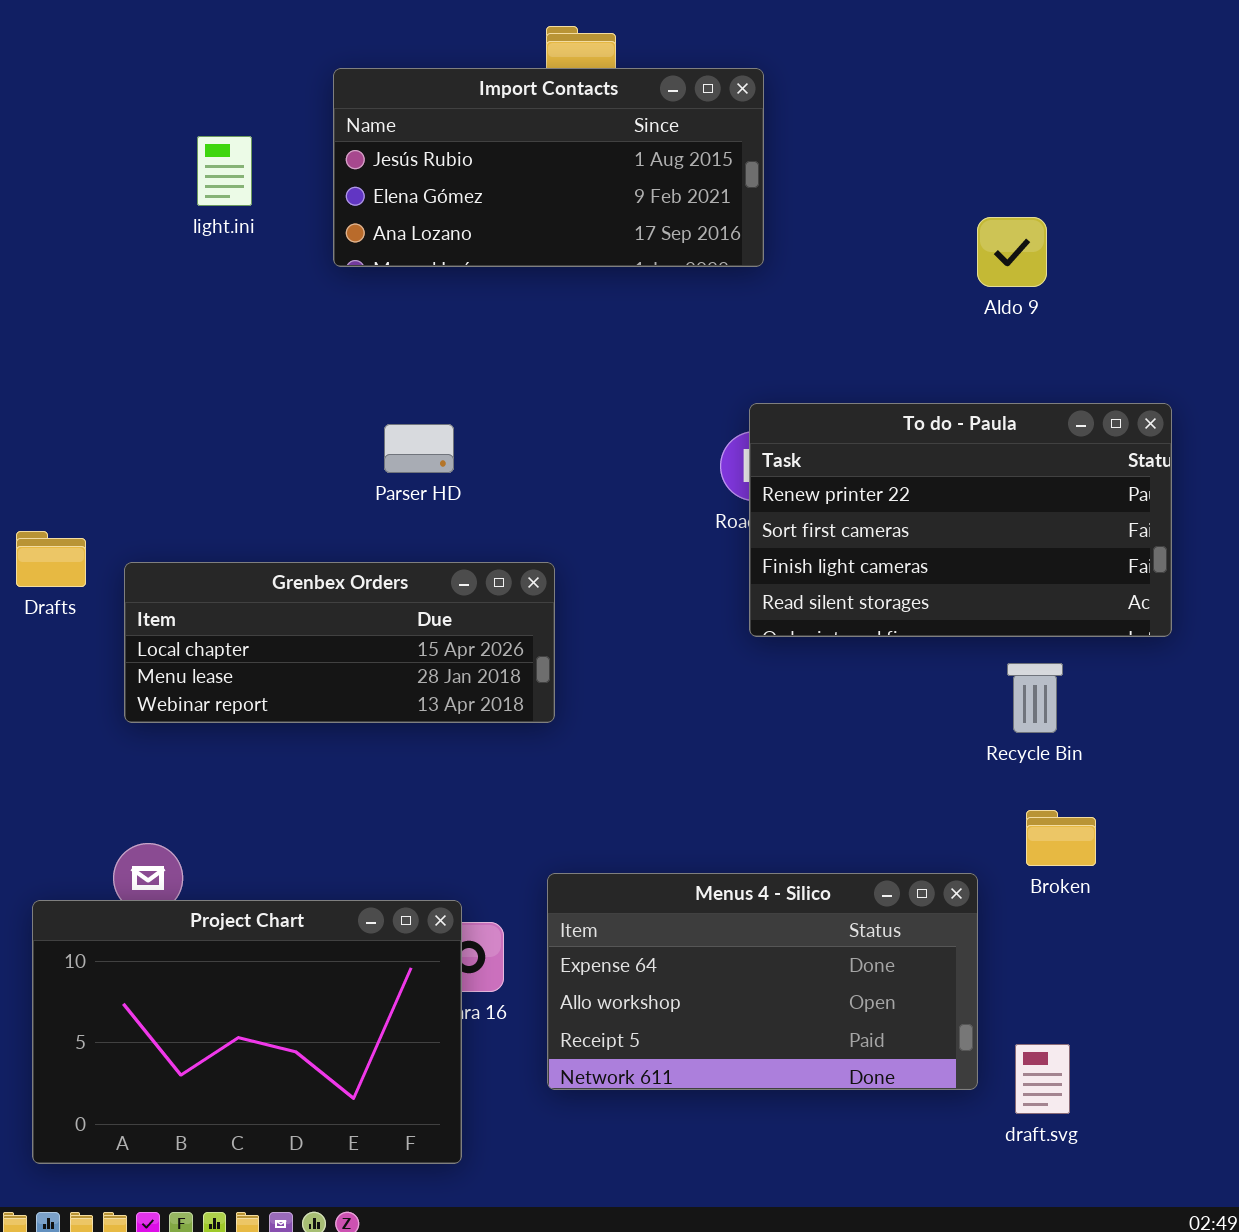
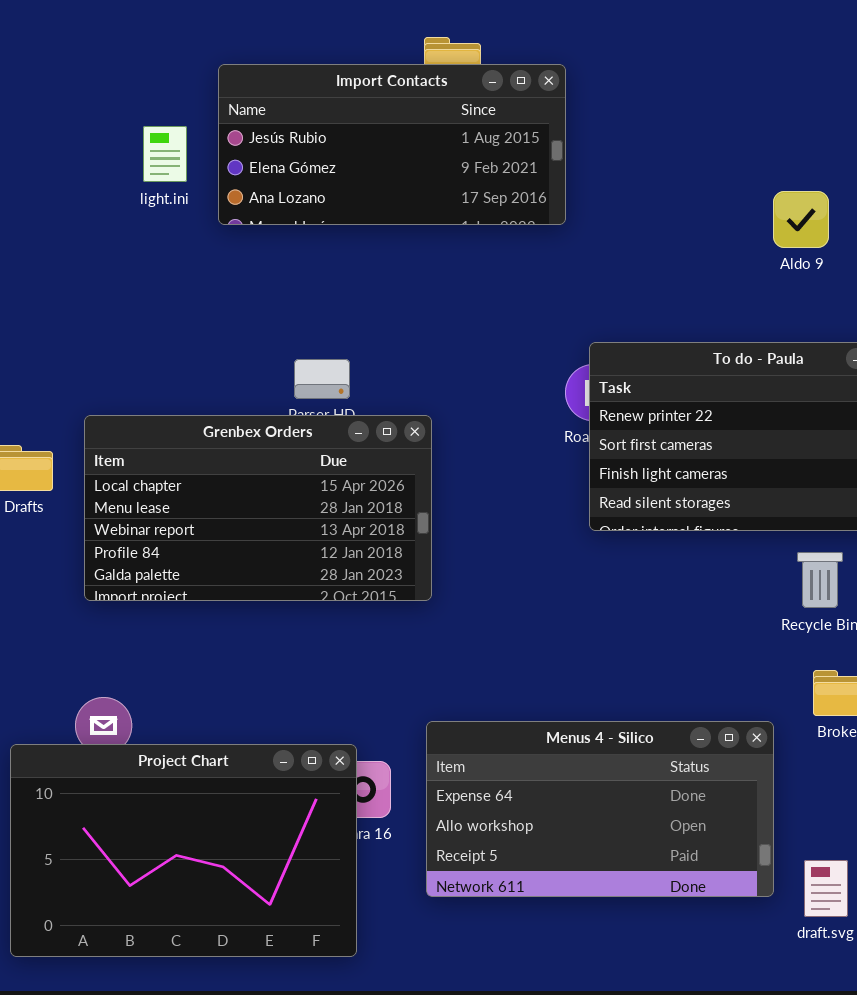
Import Contacts: [333,68,764,267] -> [218,64,566,225], moved
Grenbex Orders: [124,562,555,723] -> [84,415,432,601], resized

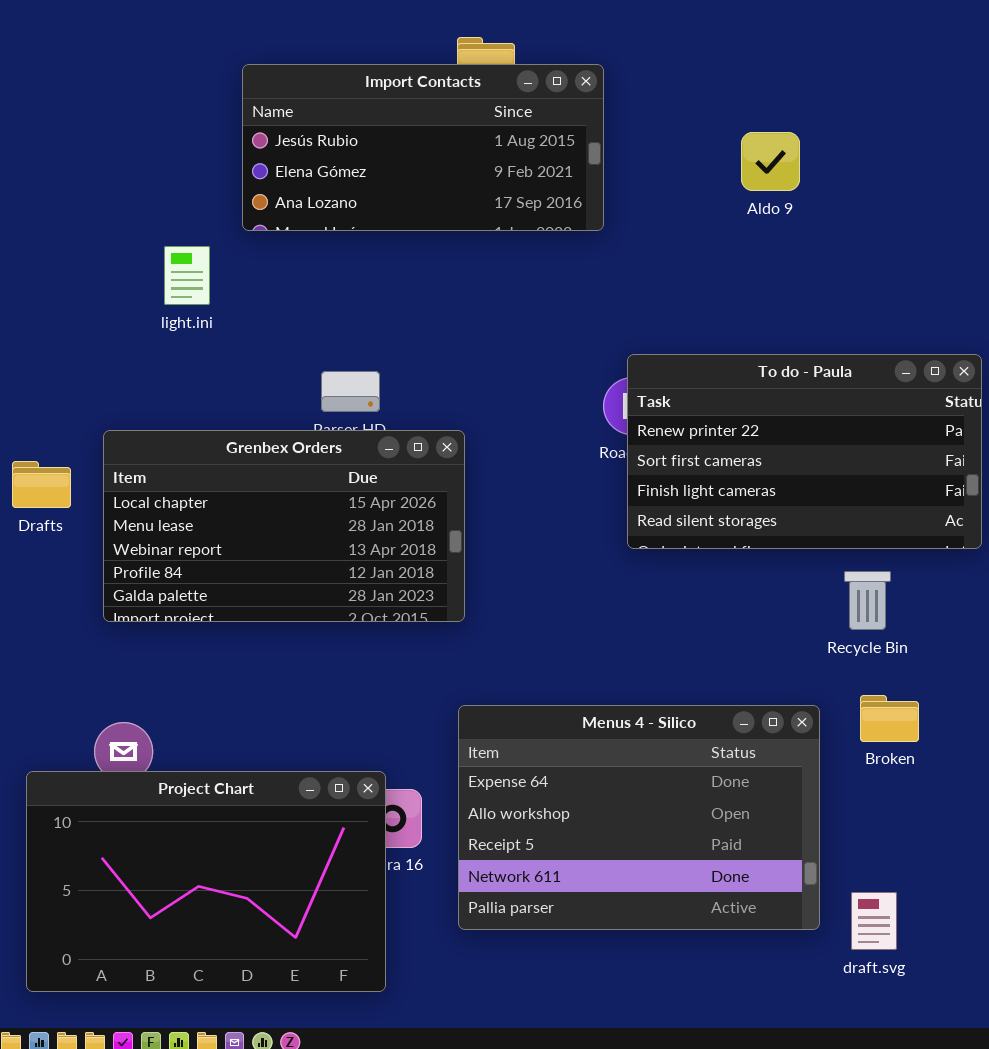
light.ini: [143,126,187,182] -> [164,246,210,305], moved
Aldo 9: [773,191,829,248] -> [741,132,800,191], moved
Menus 4 - Silico: [426,721,774,897] -> [458,705,820,930], resized

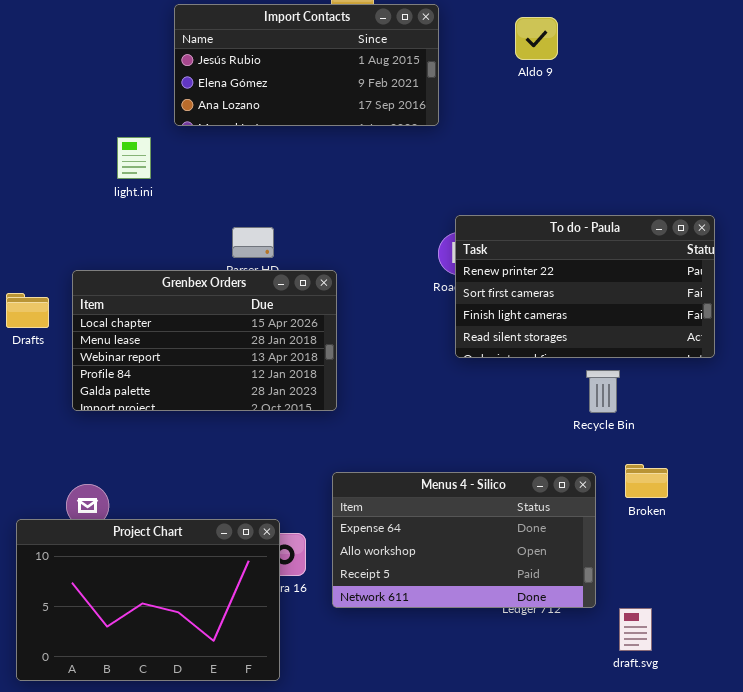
Aldo 9: [741,132,800,191] -> [515,17,558,60], moved
Recycle Bin: [844,571,891,630] -> [586,370,620,413], moved
Menus 4 - Silico: [458,705,820,930] -> [332,472,596,608], resized

